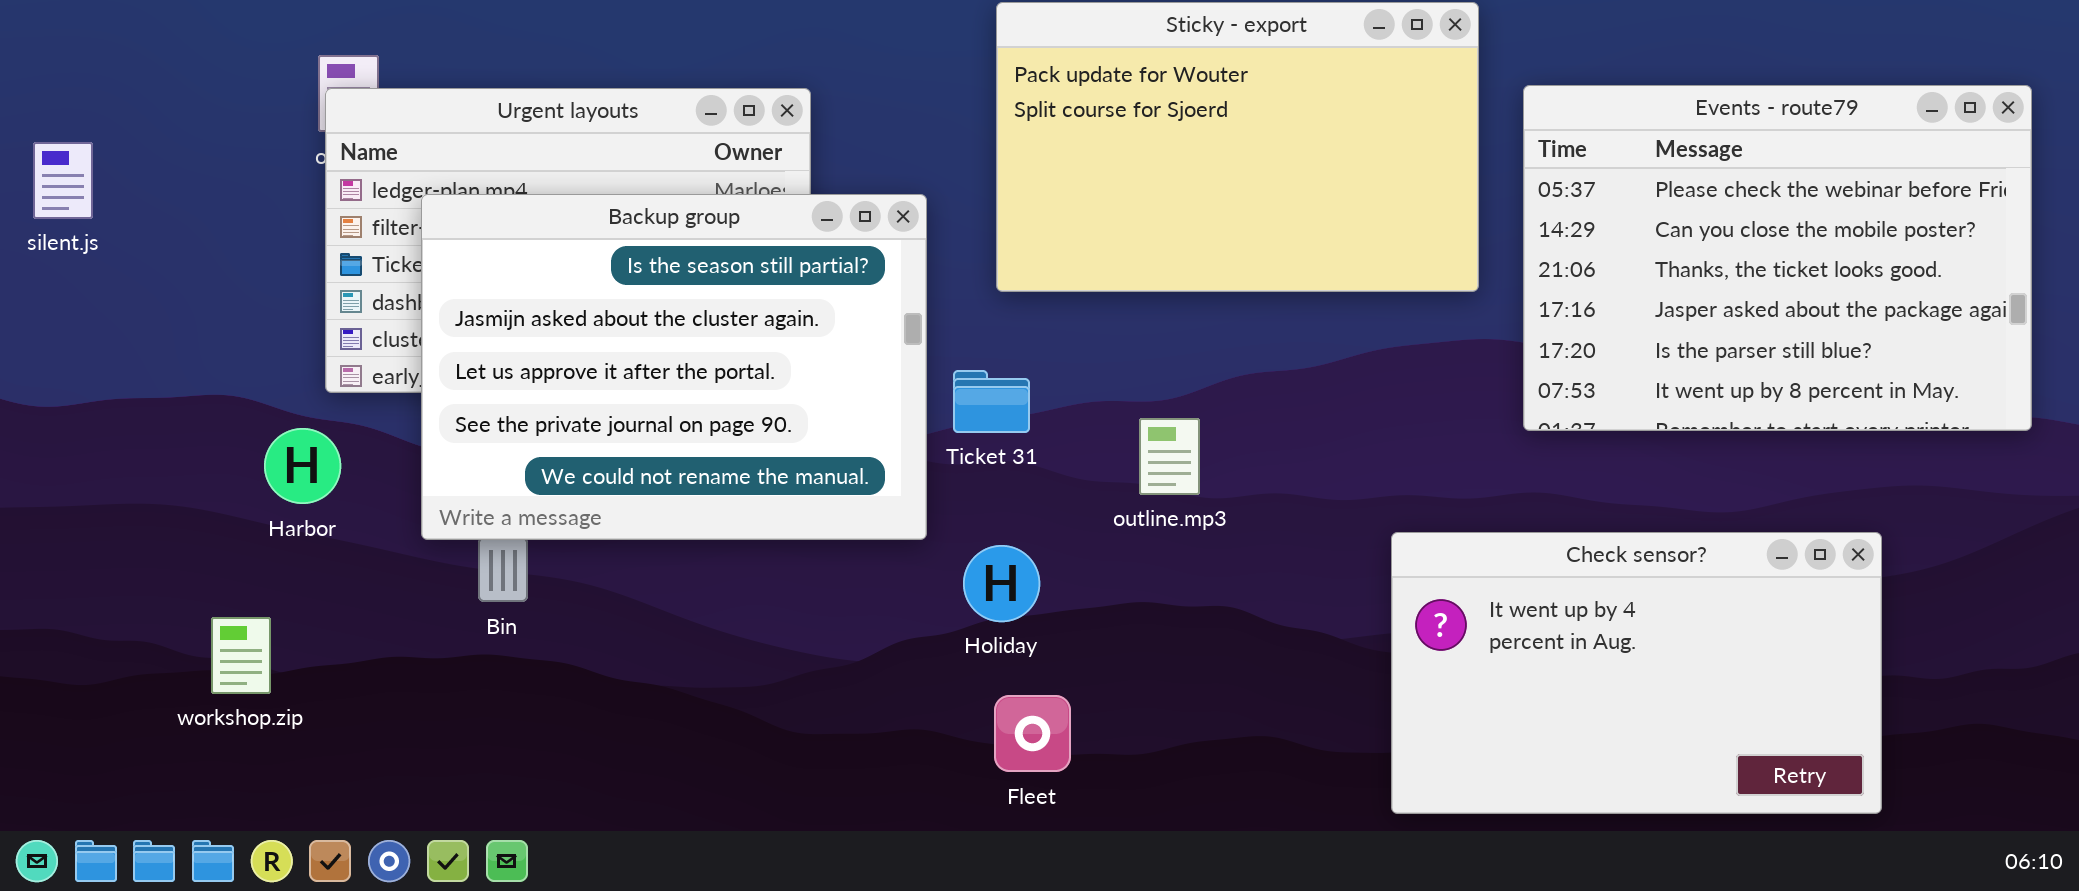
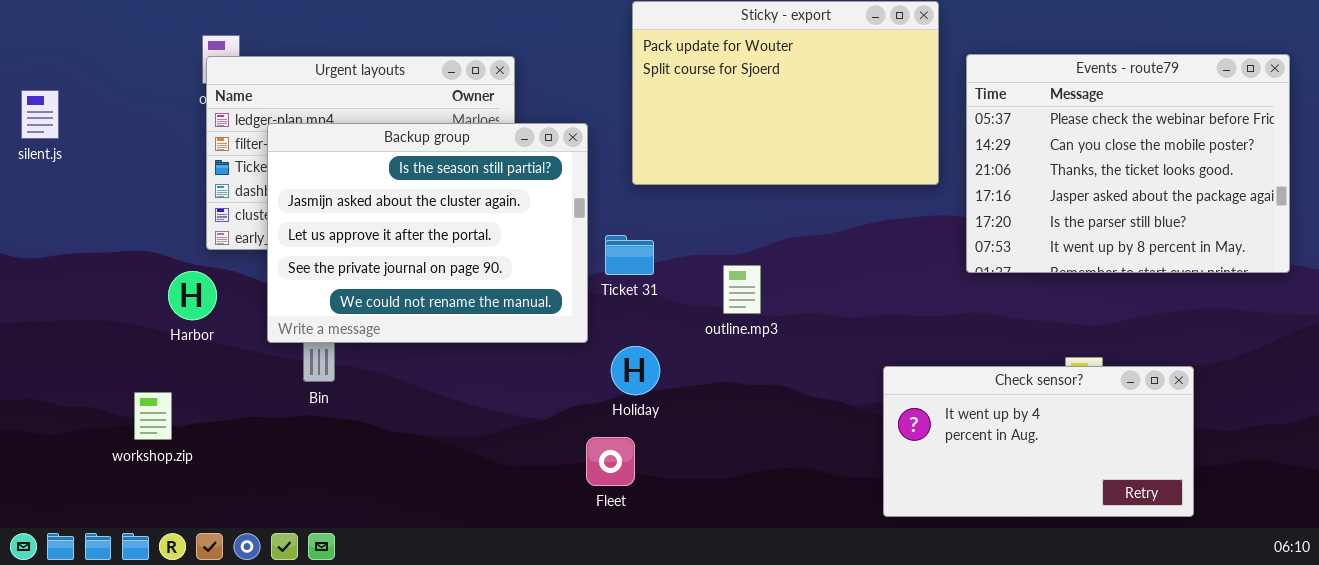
Check sensor?: [1391,532,1882,814] -> [883,366,1194,517], resized
Fleet: [994,695,1071,772] -> [586,437,635,486], moved

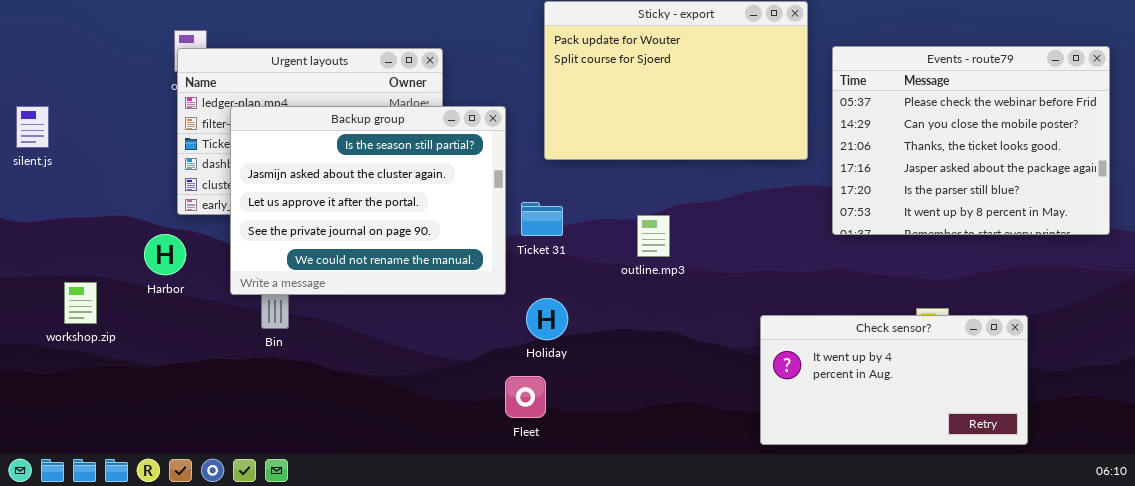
silent.js: [21,90,59,139] -> [16,106,49,148], moved
outline.mp3: [723,265,761,314] -> [637,215,670,257], moved
workshop.zip: [134,392,172,440] -> [64,282,97,324], moved

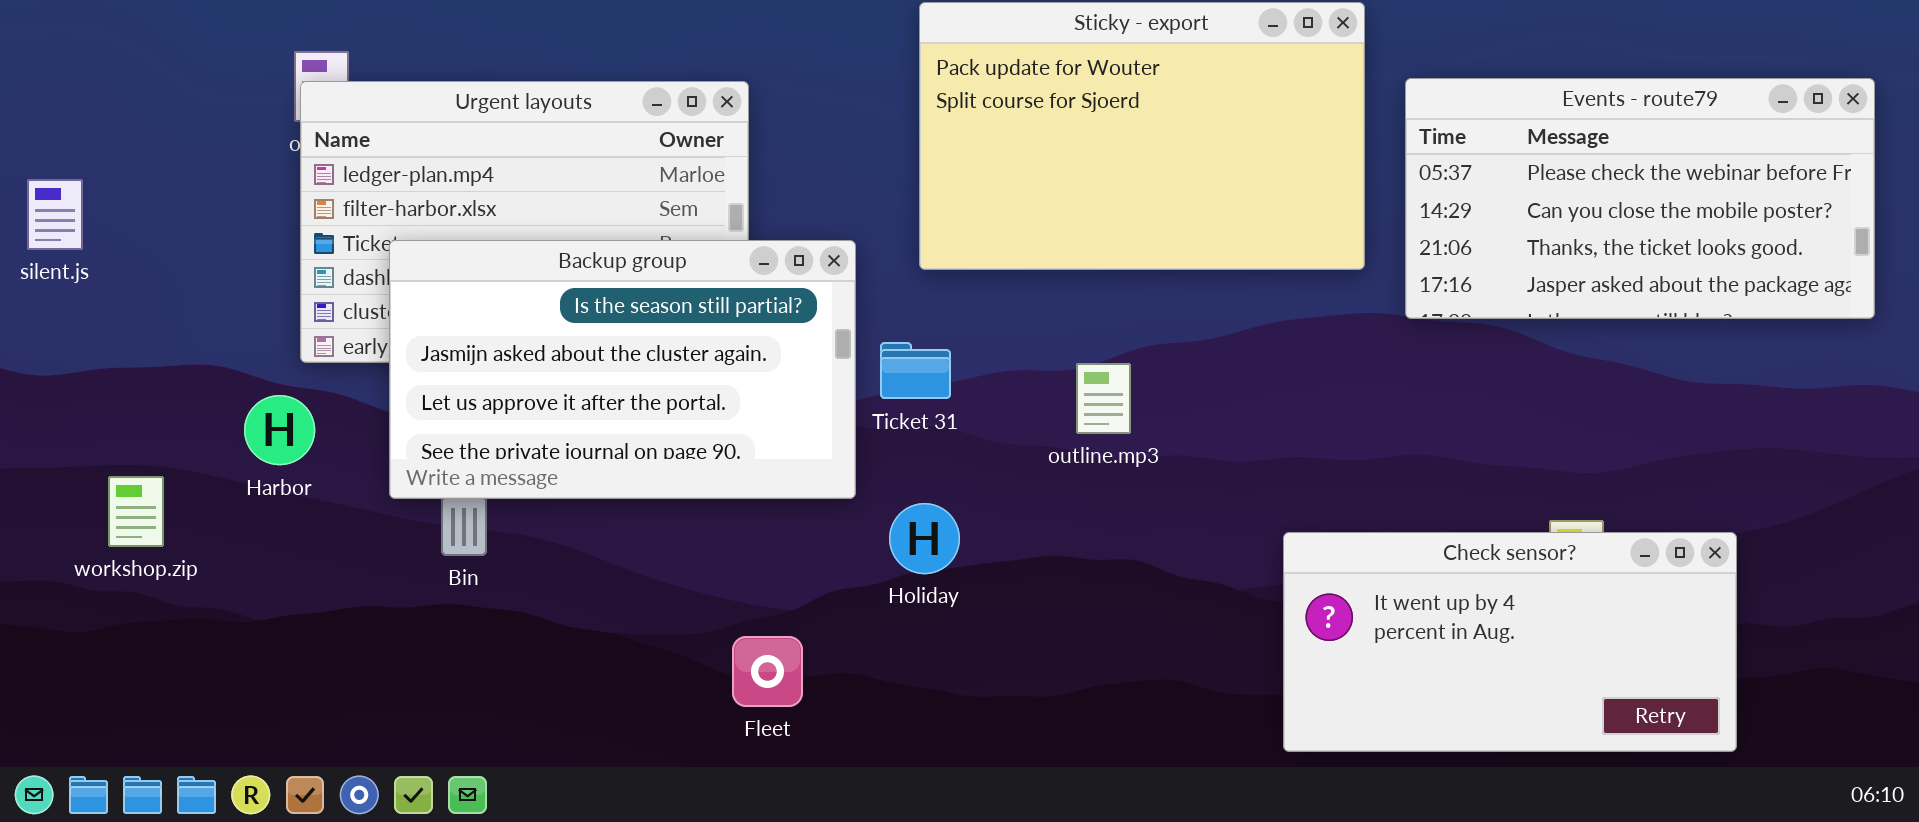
Events - route79: [832,46,1110,235] -> [1405,78,1875,319], resized
Backup group: [230,106,506,295] -> [389,240,856,499], resized
Fleet: [505,376,546,418] -> [732,636,803,707], moved

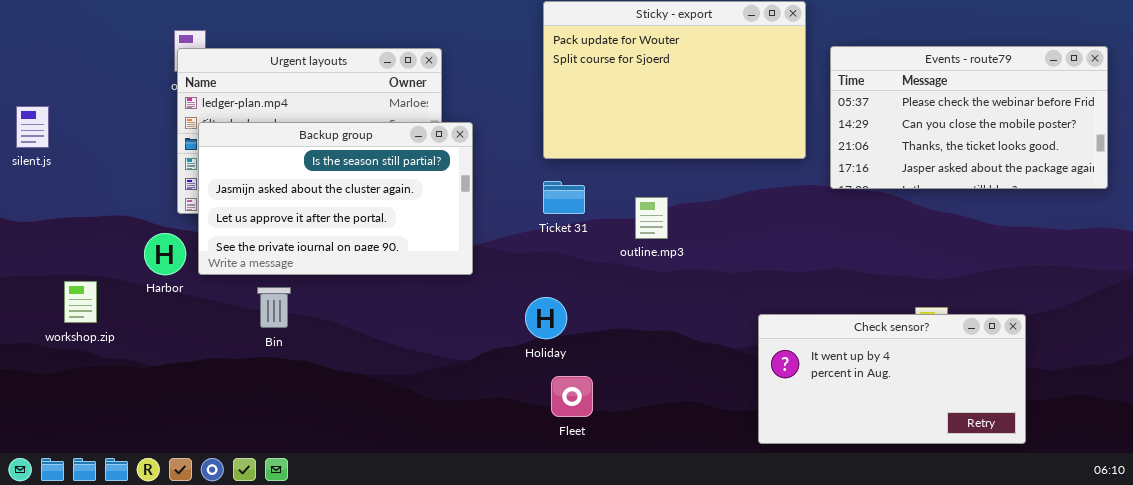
Backup group: [389,240,856,499] -> [198,122,473,275], moved
Ticket 31: [880,342,951,399] -> [543,181,585,214], moved
outline.mp3: [1076,363,1131,434] -> [635,197,668,239], moved
Fleet: [732,636,803,707] -> [551,376,593,417], moved

